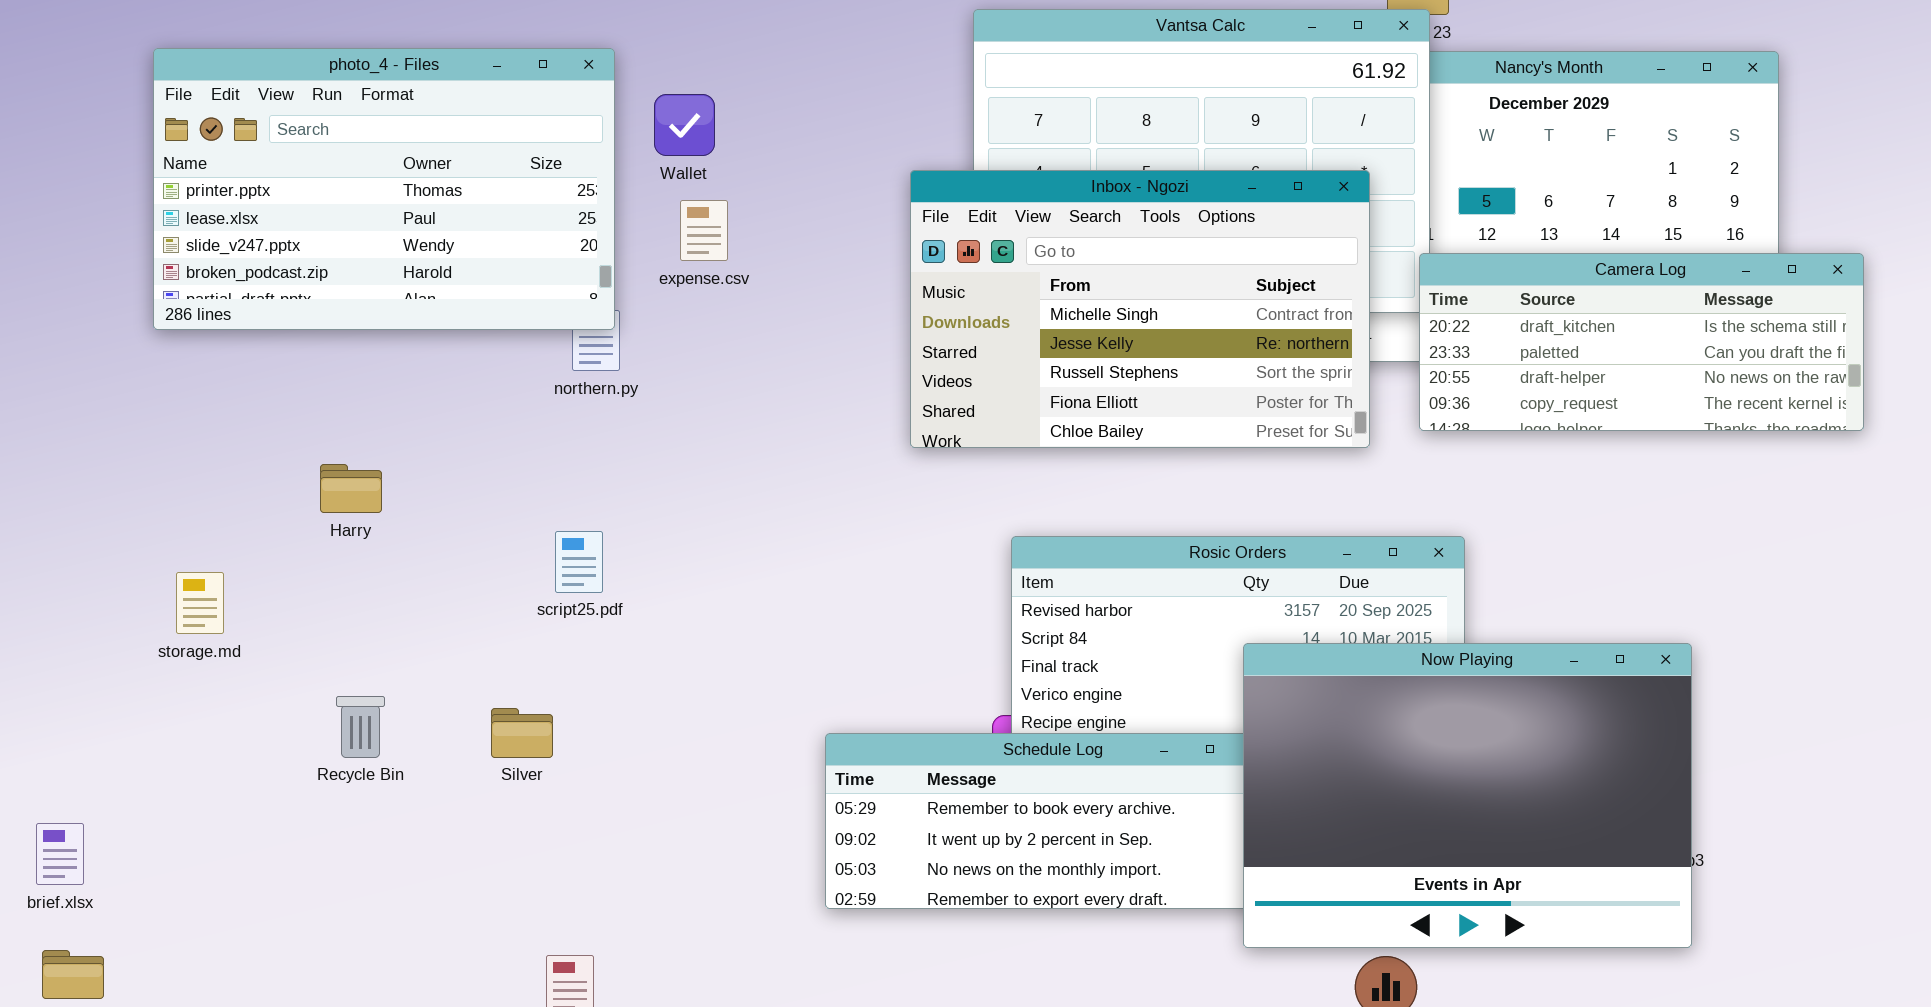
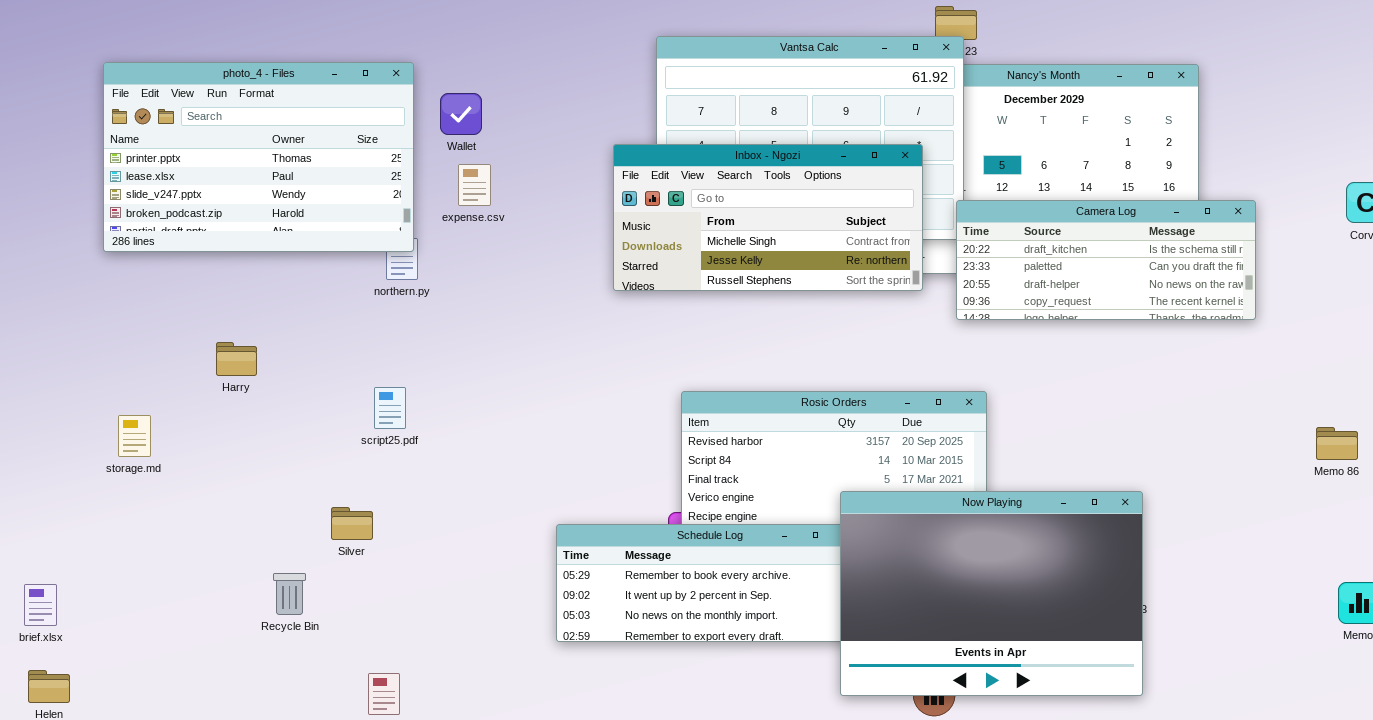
Inbox - Ngozi: [910,170,1370,448] -> [613,144,923,291], resized
Now Playing: [1243,643,1692,948] -> [840,491,1143,696], moved
Recycle Bin: [336,696,385,758] -> [273,573,306,615], moved

